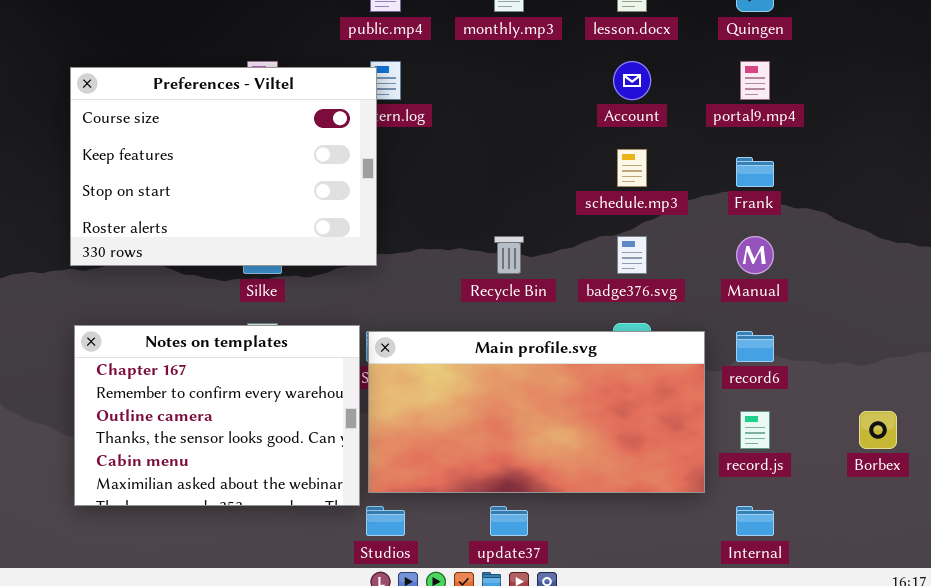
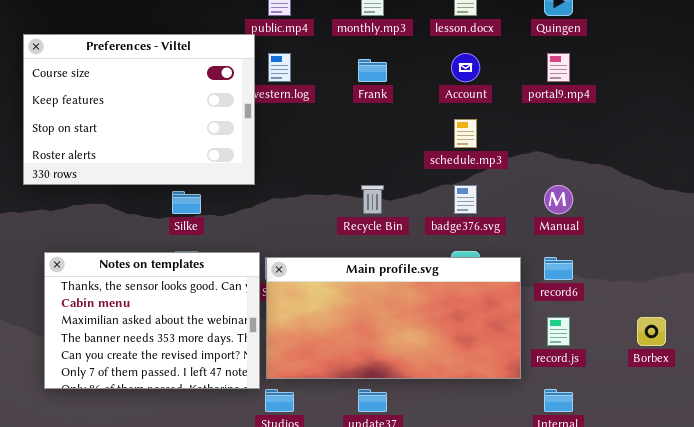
Preferences - Viltel: [70,67,377,266] -> [23,34,255,185], moved
Frank: [736,157,774,187] -> [358,59,387,82], moved
Notes on templates: [74,325,360,506] -> [44,252,260,389], scrolled down 3 rows

